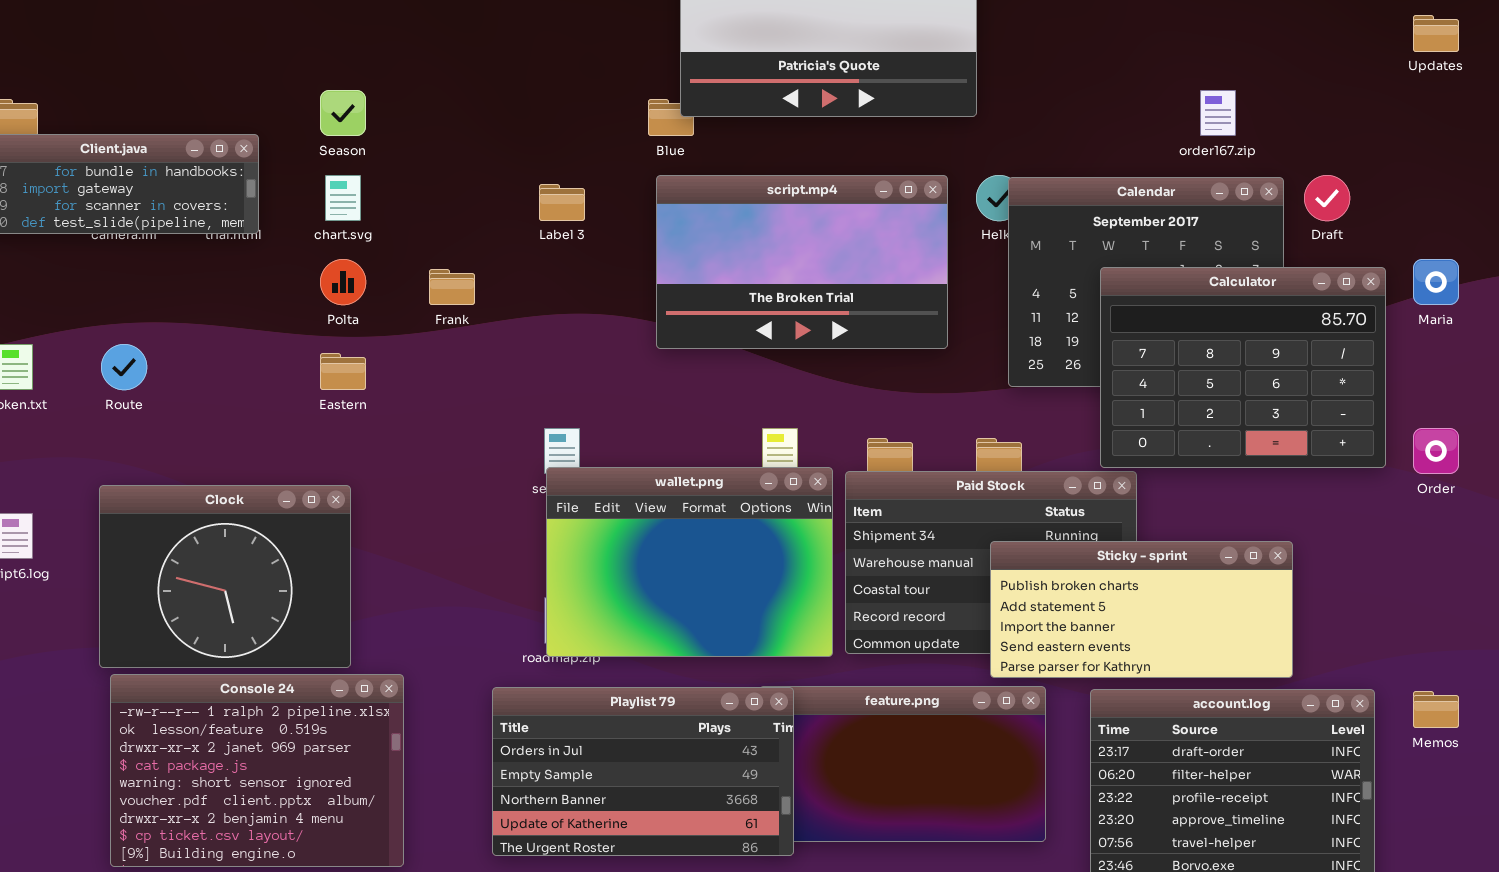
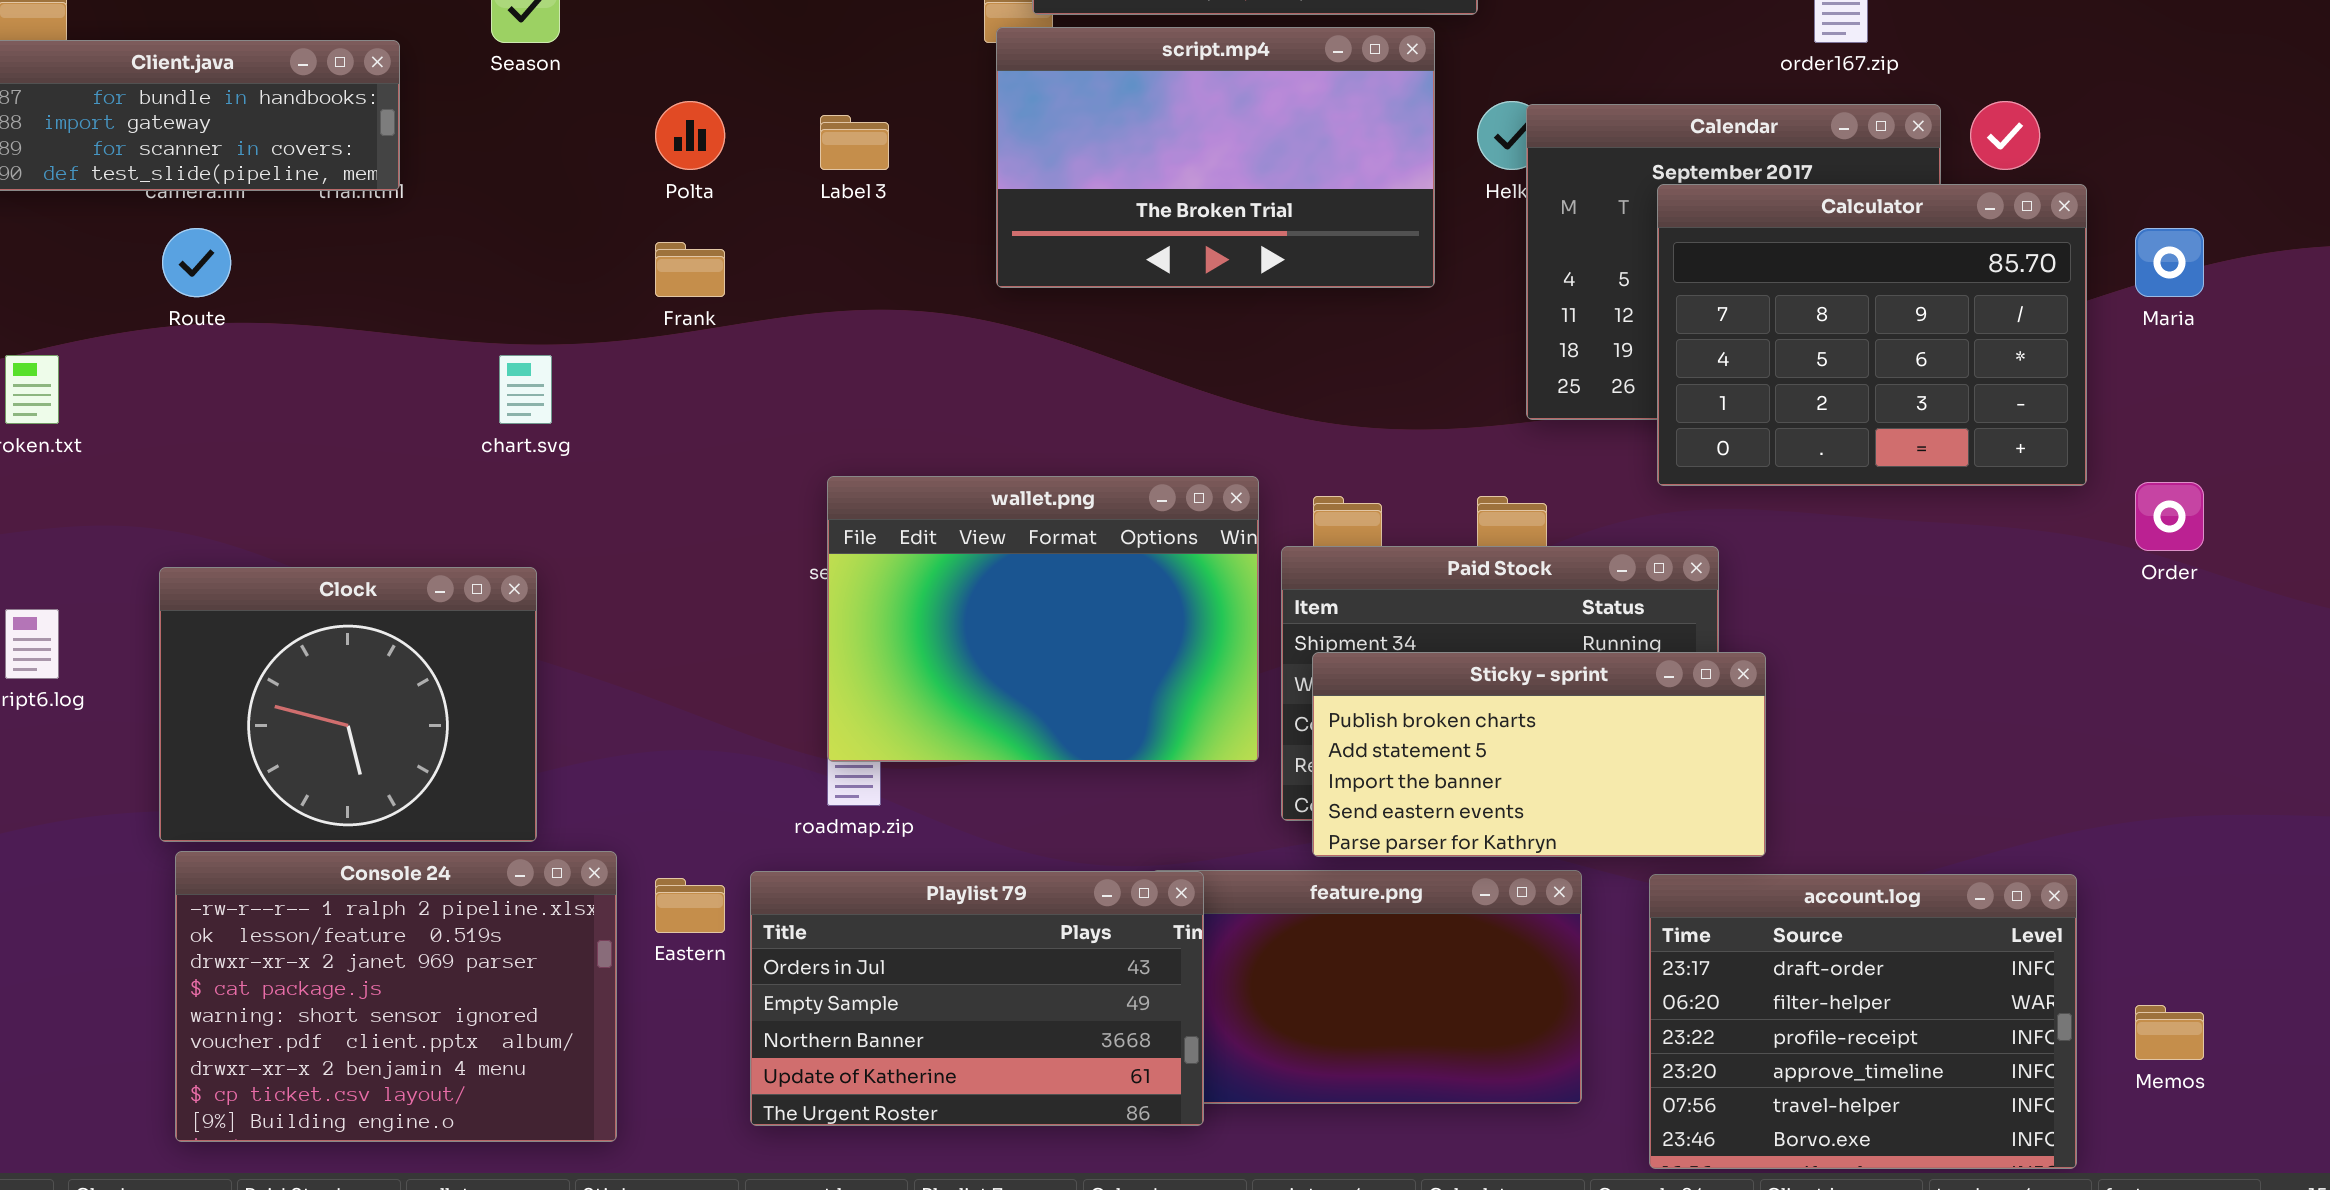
chart.svg: [325,175,361,221] -> [499,355,552,424], moved
script.mp4: [656,175,948,349] -> [996,27,1435,288], moved
Polta: [320,259,366,305] -> [655,101,725,170], moved
Calculator: [1100,267,1386,468] -> [1657,184,2087,486], moved
Route: [101,344,147,390] -> [162,228,231,297], moved
Eastern: [320,353,366,390] -> [655,878,725,933], moved
wallet.png: [546,467,833,657] -> [827,476,1259,762], moved
Sticky - sprint: [990,541,1293,678] -> [1312,652,1766,857], moved
Memos: [1413,691,1459,728] -> [2135,1005,2204,1060], moved

